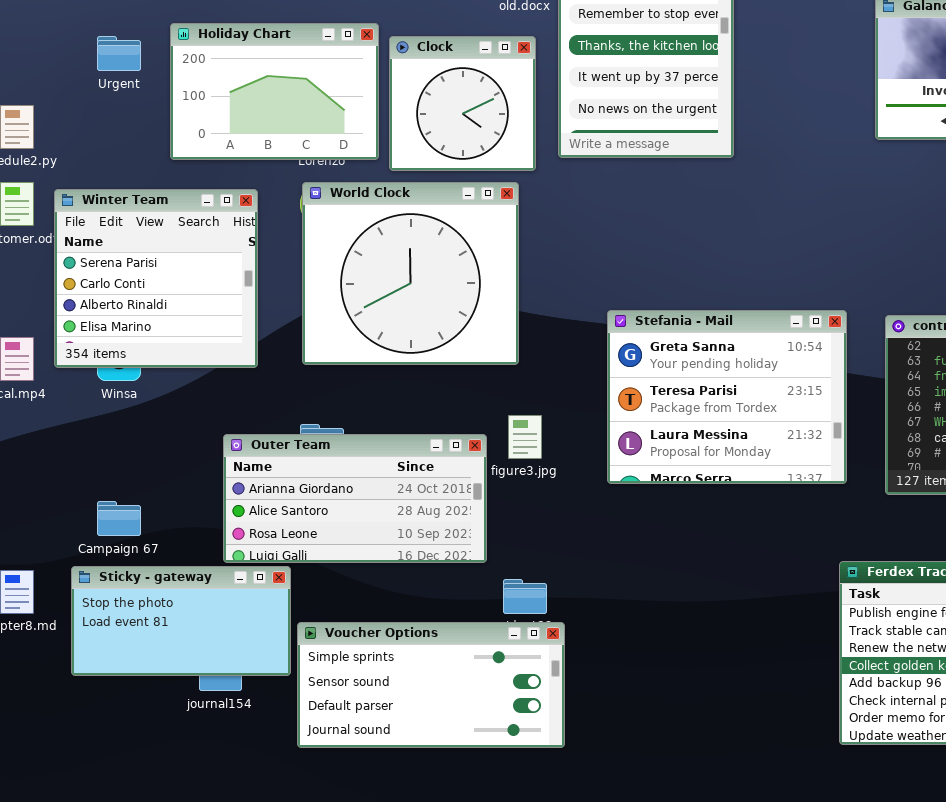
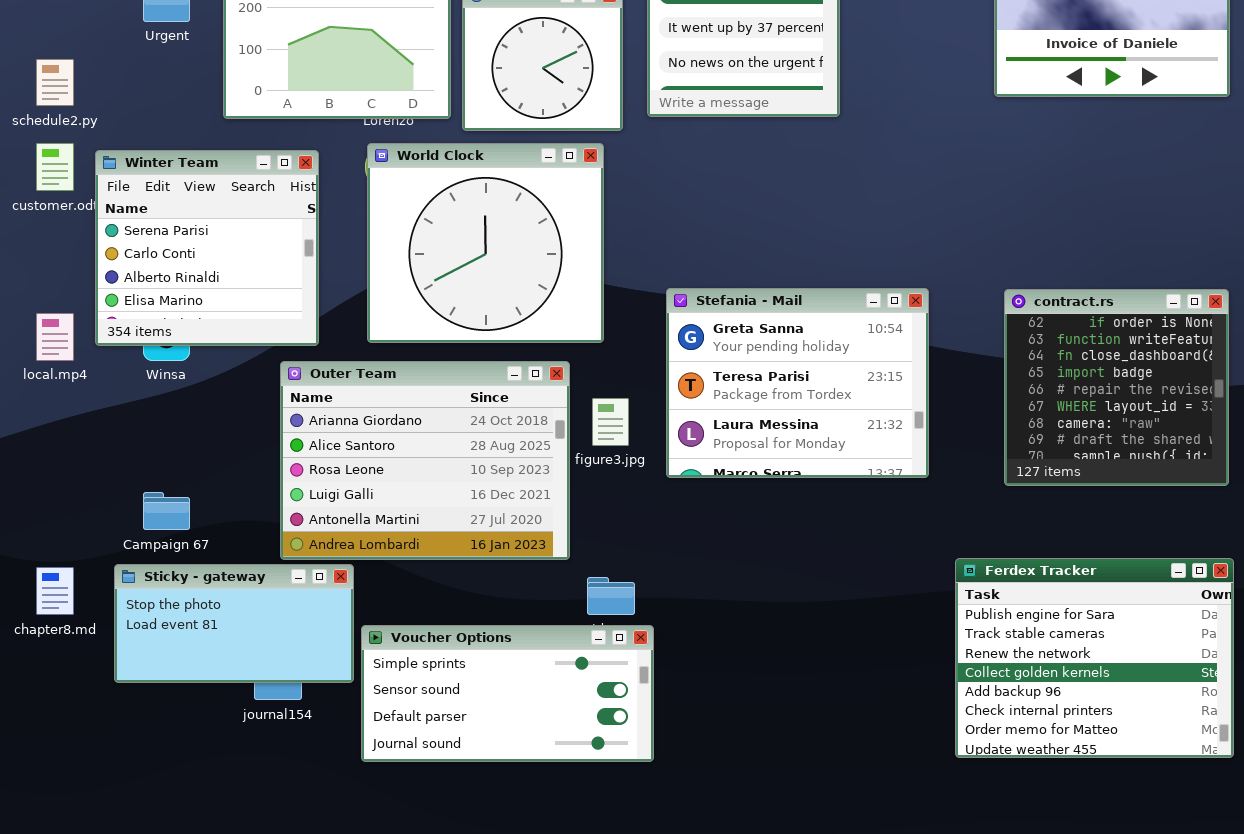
Stefania - Mail: [607,310,847,484] -> [666,288,929,478], moved
Outer Team: [223,434,487,563] -> [280,361,570,560], resized

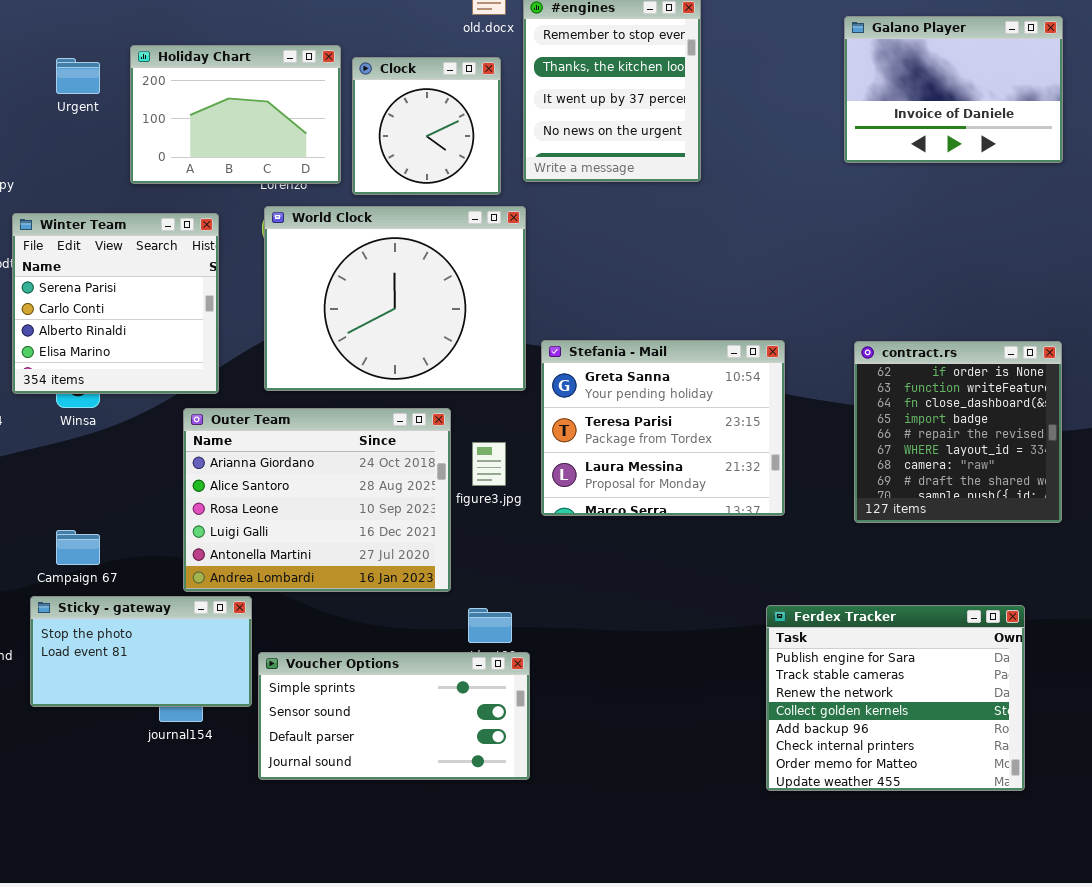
World Clock: [367,143,604,343] -> [264,206,526,391], resized
Ferdex Tracker: [955,558,1234,758] -> [766,605,1025,791], moved

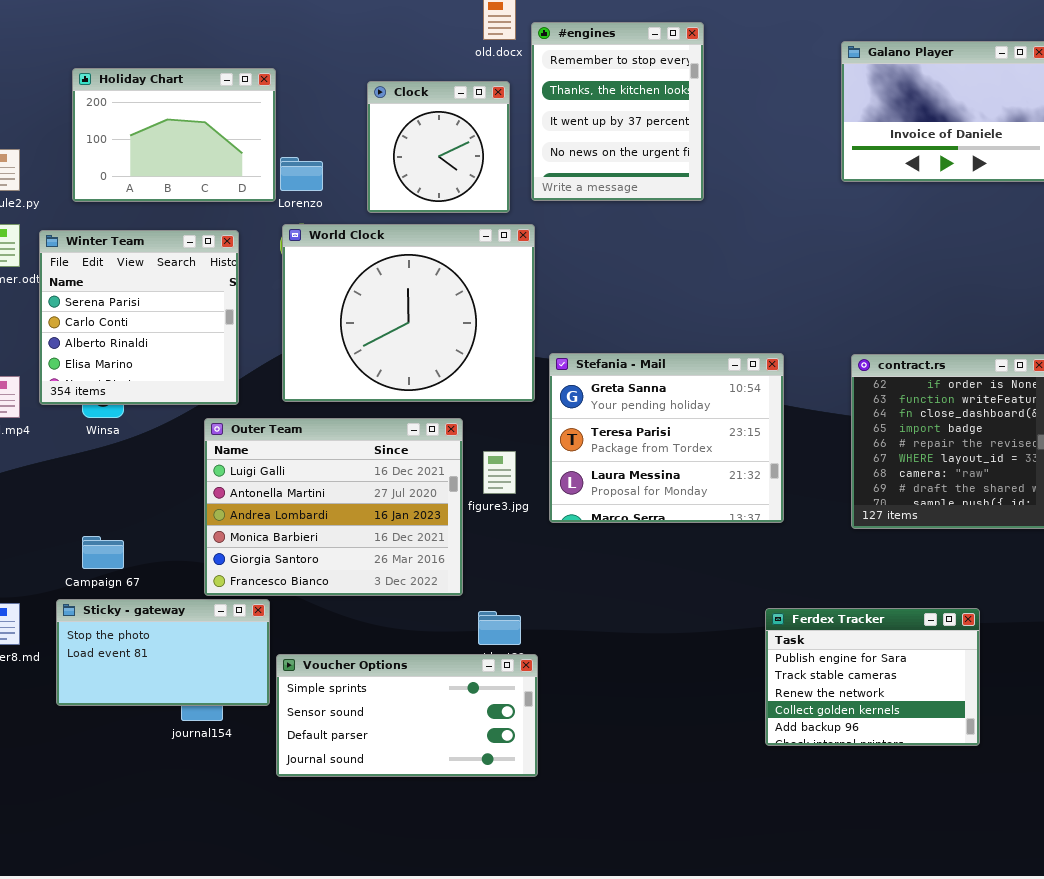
Holiday Chart: [130,45,341,184] -> [72,68,276,202], moved
Outer Team: [183,408,451,592] -> [204,418,463,596], scrolled down 3 rows
Ferdex Tracker: [766,605,1025,791] -> [765,608,980,746], resized

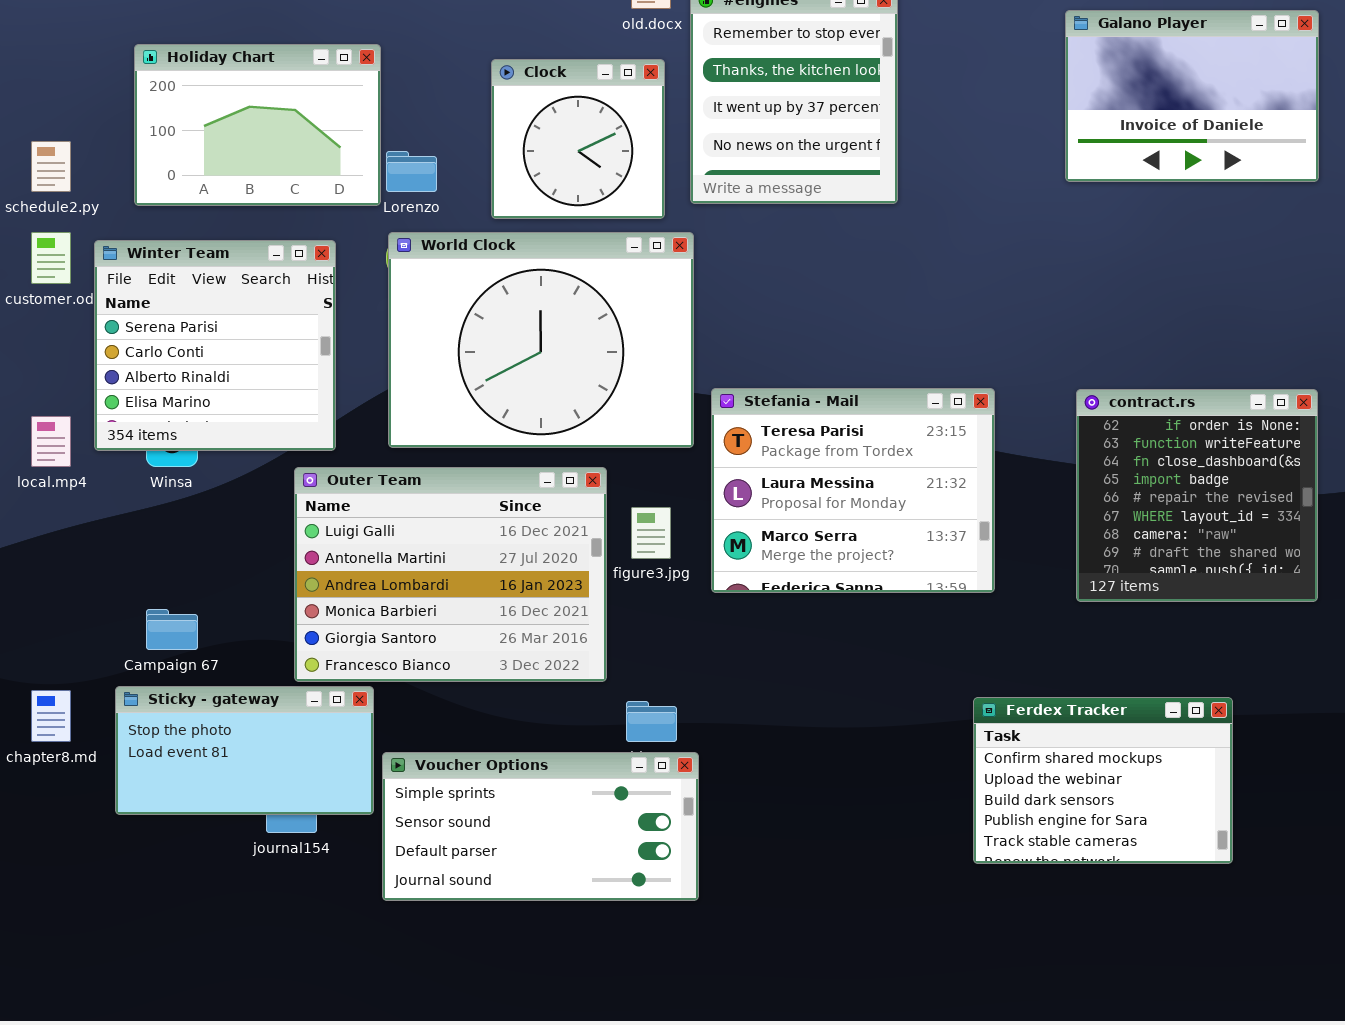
Stefania - Mail: [549,353,784,523] -> [711,388,995,593], scrolled down 1 row
Ferdex Tracker: [765,608,980,746] -> [973,697,1233,864], scrolled up 3 rows

